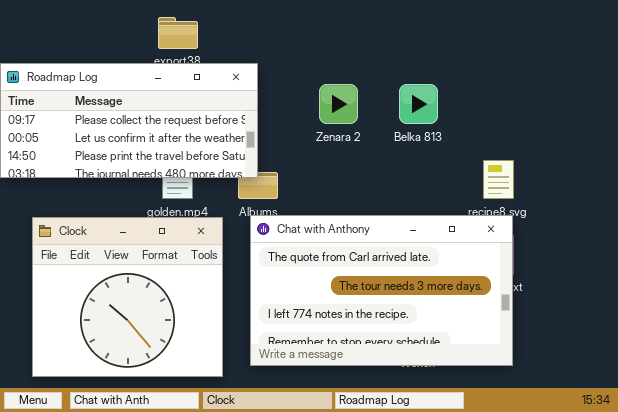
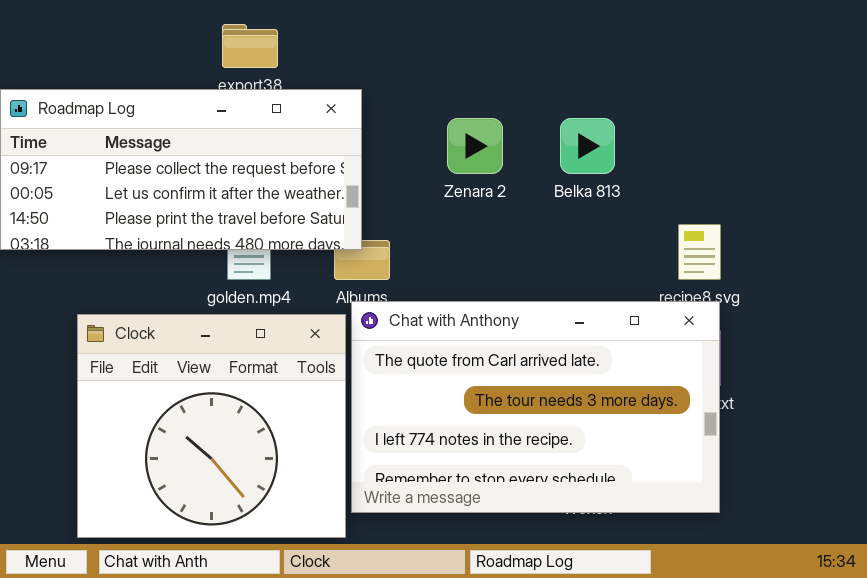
Clock: [32,217,223,377] -> [77,314,346,538], moved

